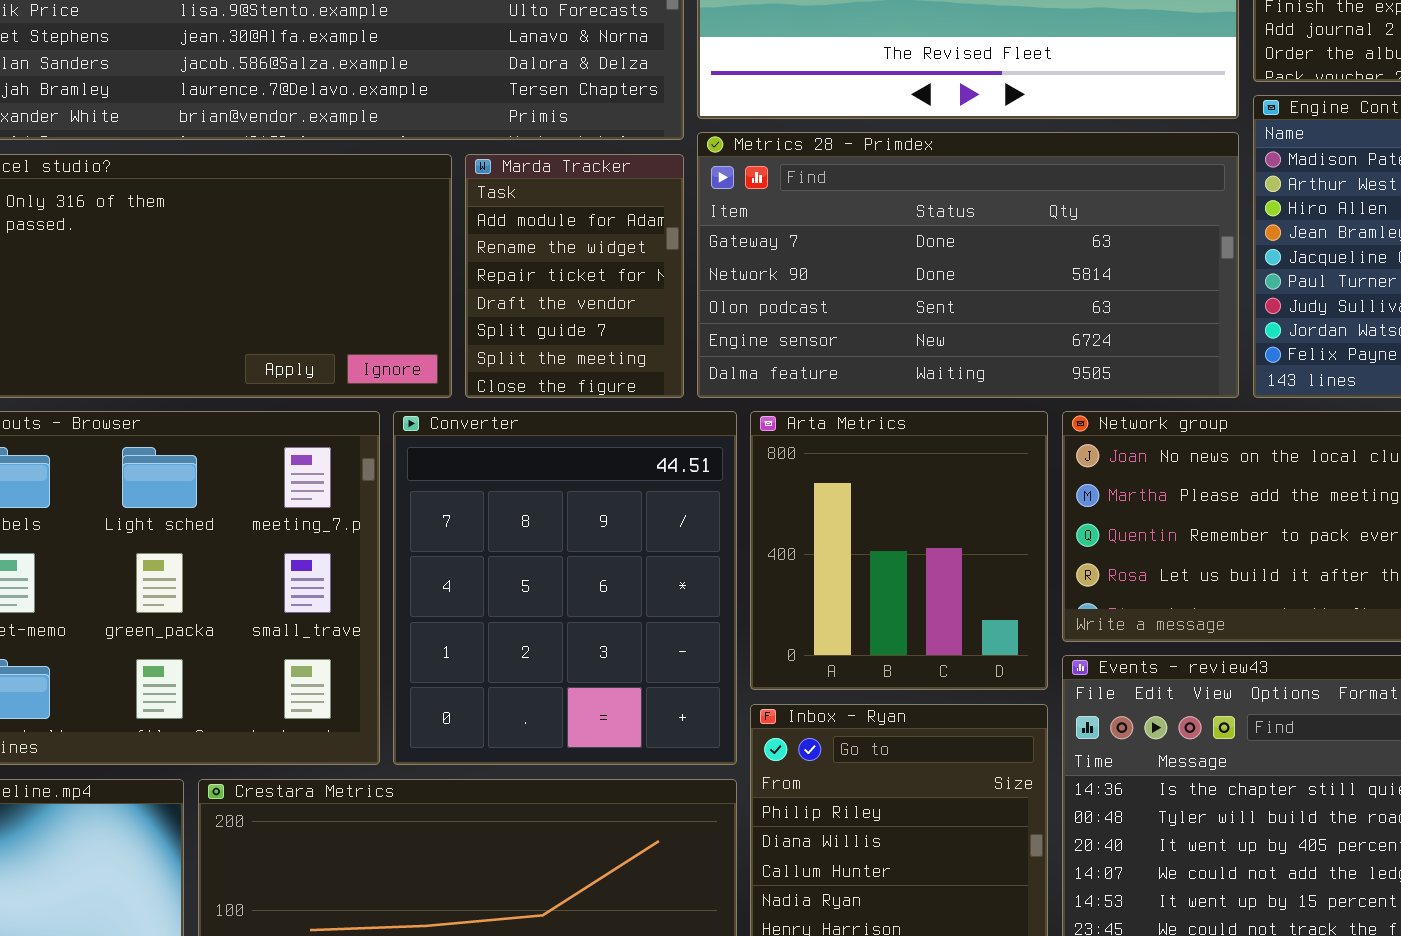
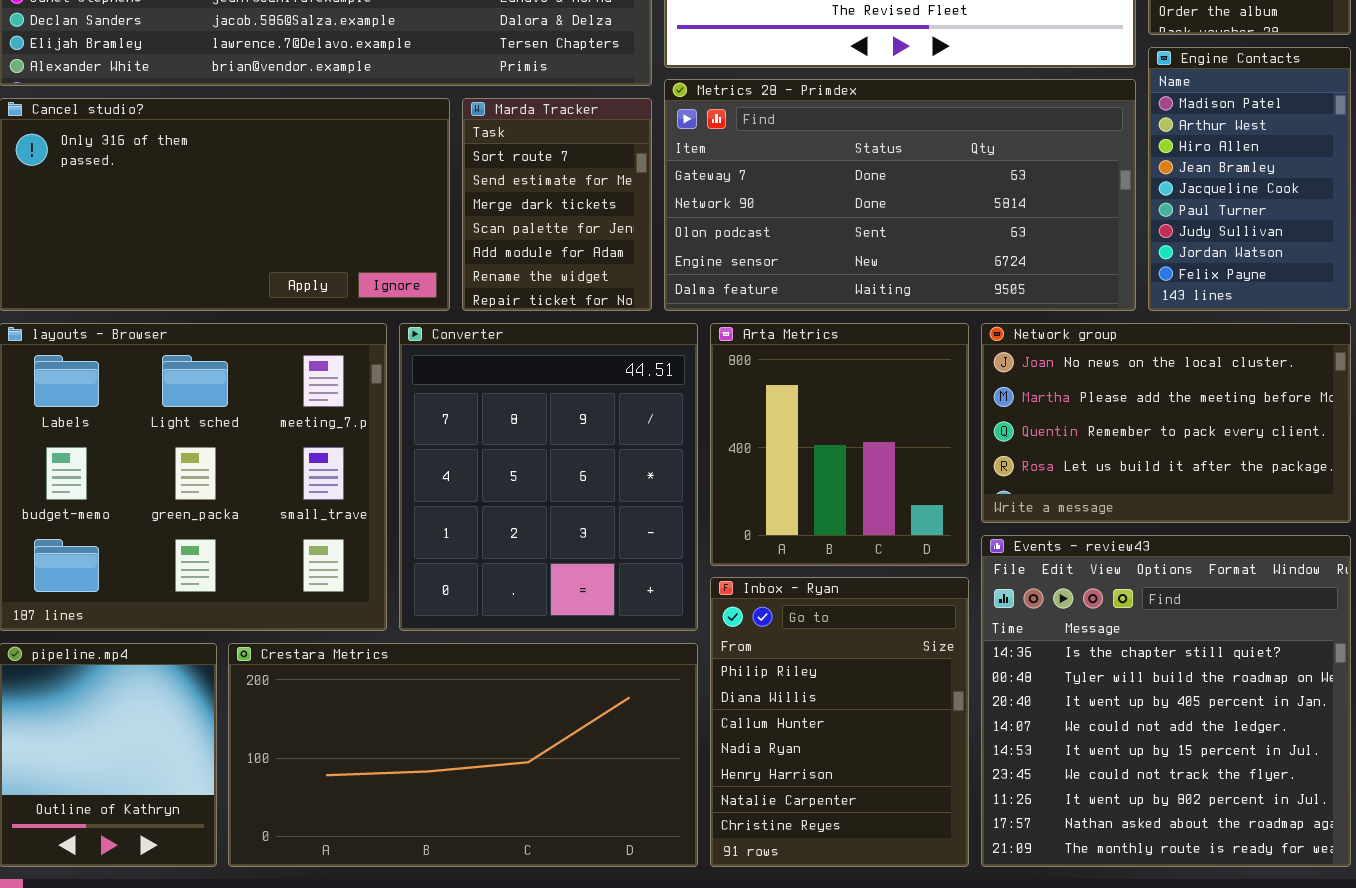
Marda Tracker: [465,154,684,398] -> [462,98,652,311], scrolled up 4 rows

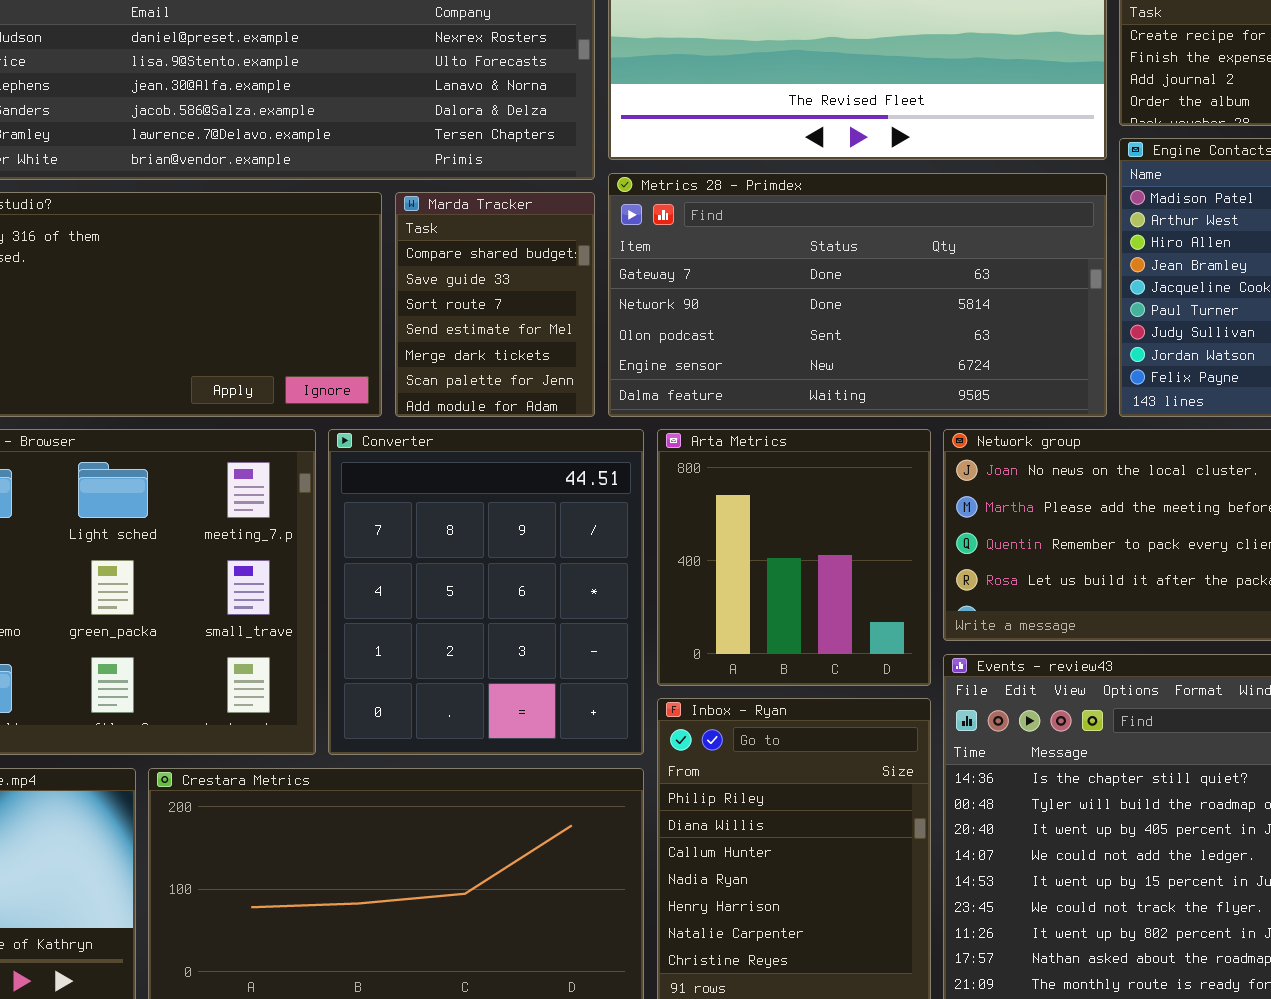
Marda Tracker: [462,98,652,311] -> [395,192,595,417], scrolled up 2 rows

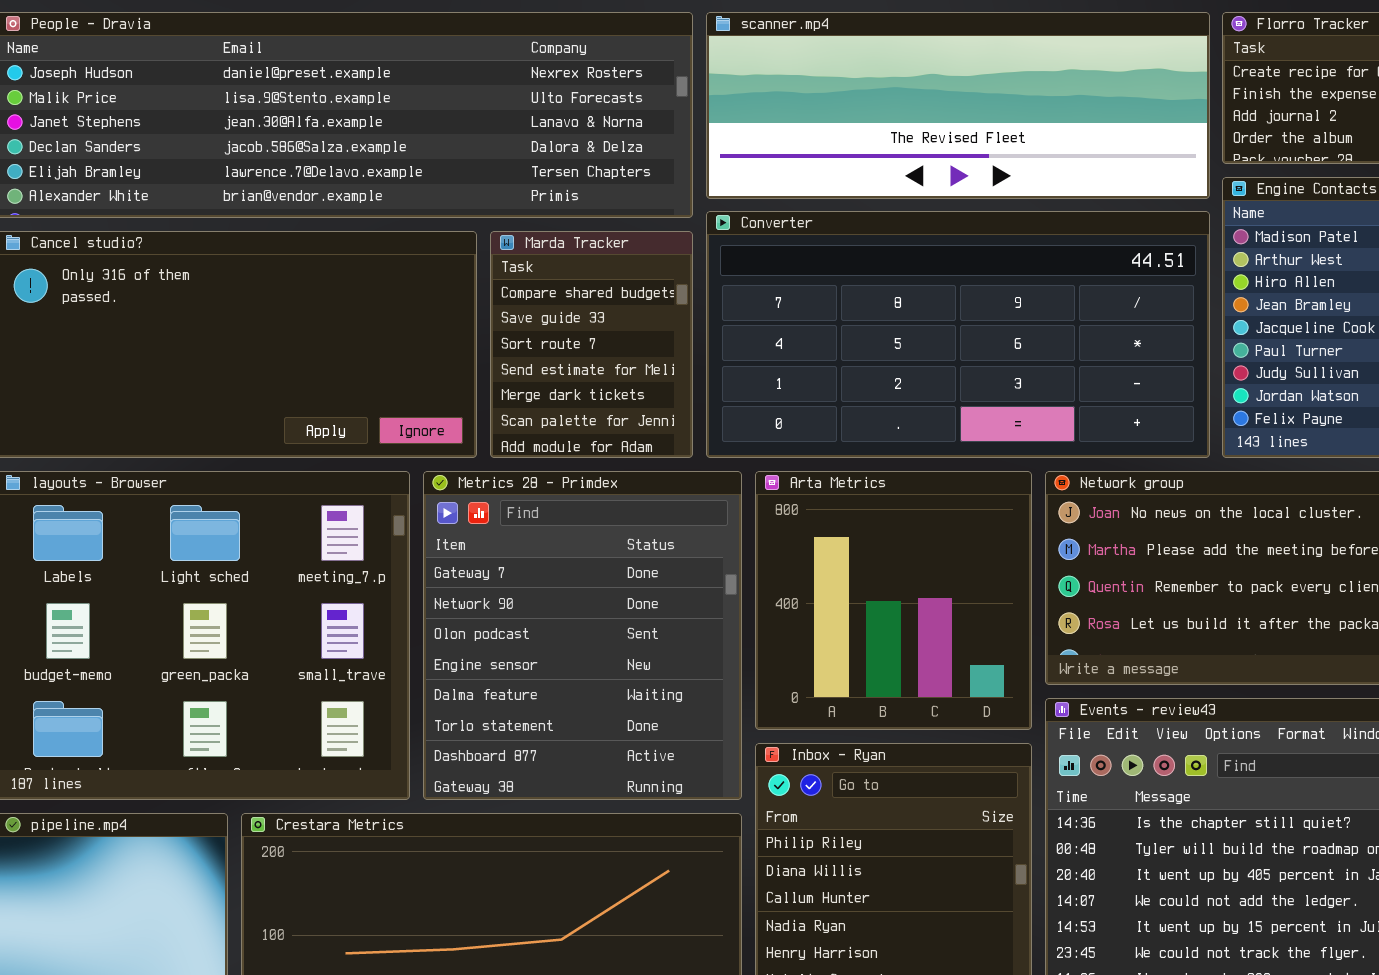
Metrics 28 - Primdex: [608,173,1107,417] -> [423,471,742,800], moved, resized
Converter: [328,429,644,755] -> [706,211,1210,458], moved, resized

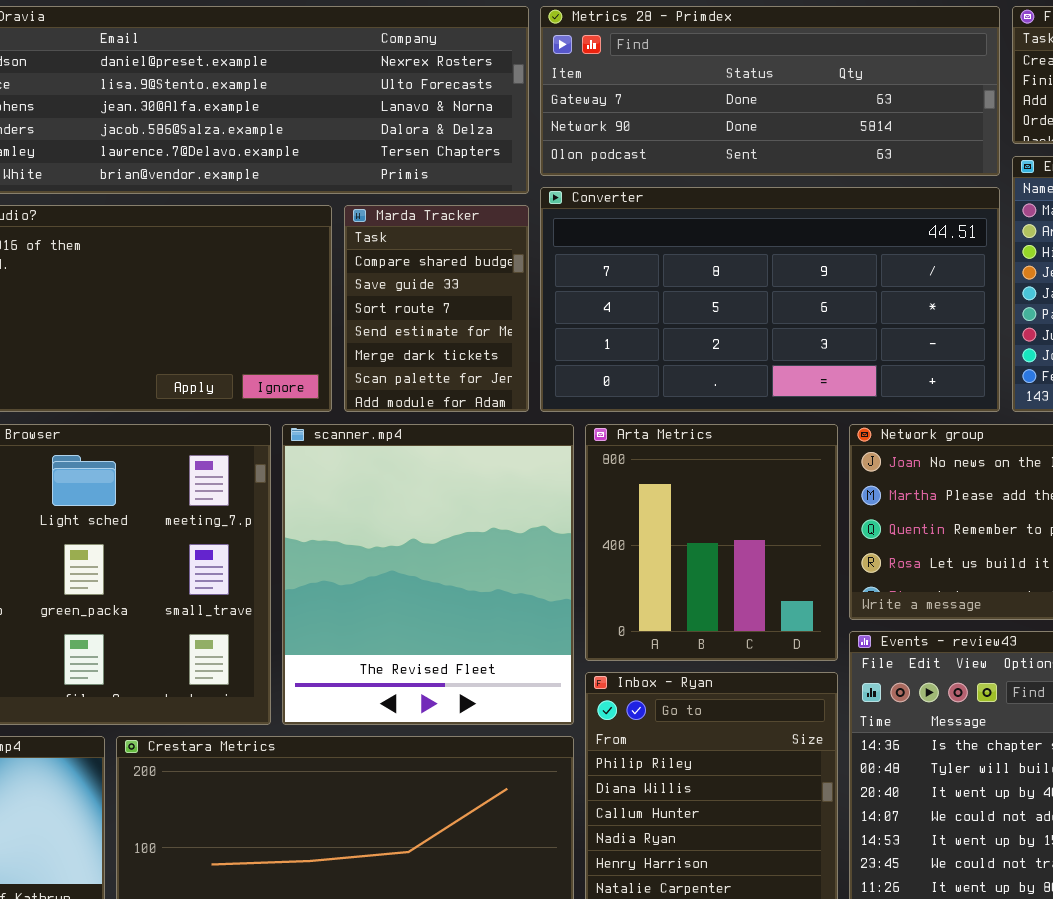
scanner.mp4: [706,12,1210,199] -> [282,424,574,725], moved, resized
Metrics 28 - Primdex: [423,471,742,800] -> [540,6,1000,176], moved, resized

